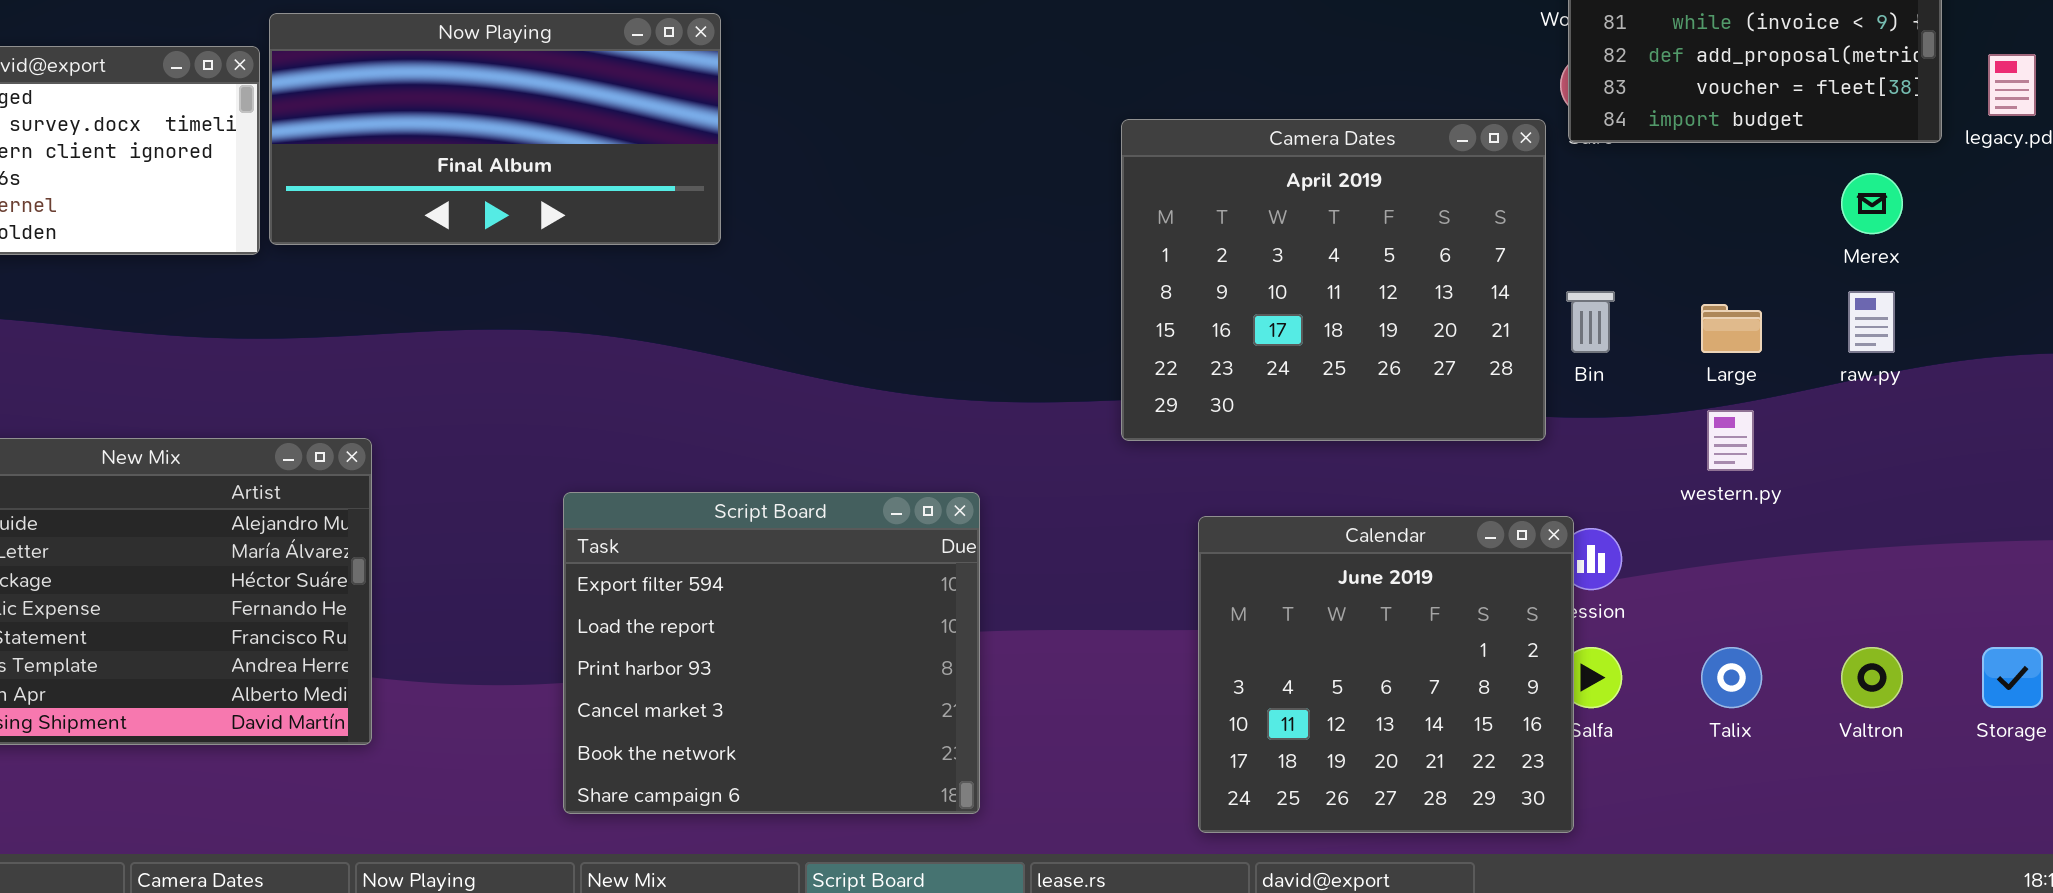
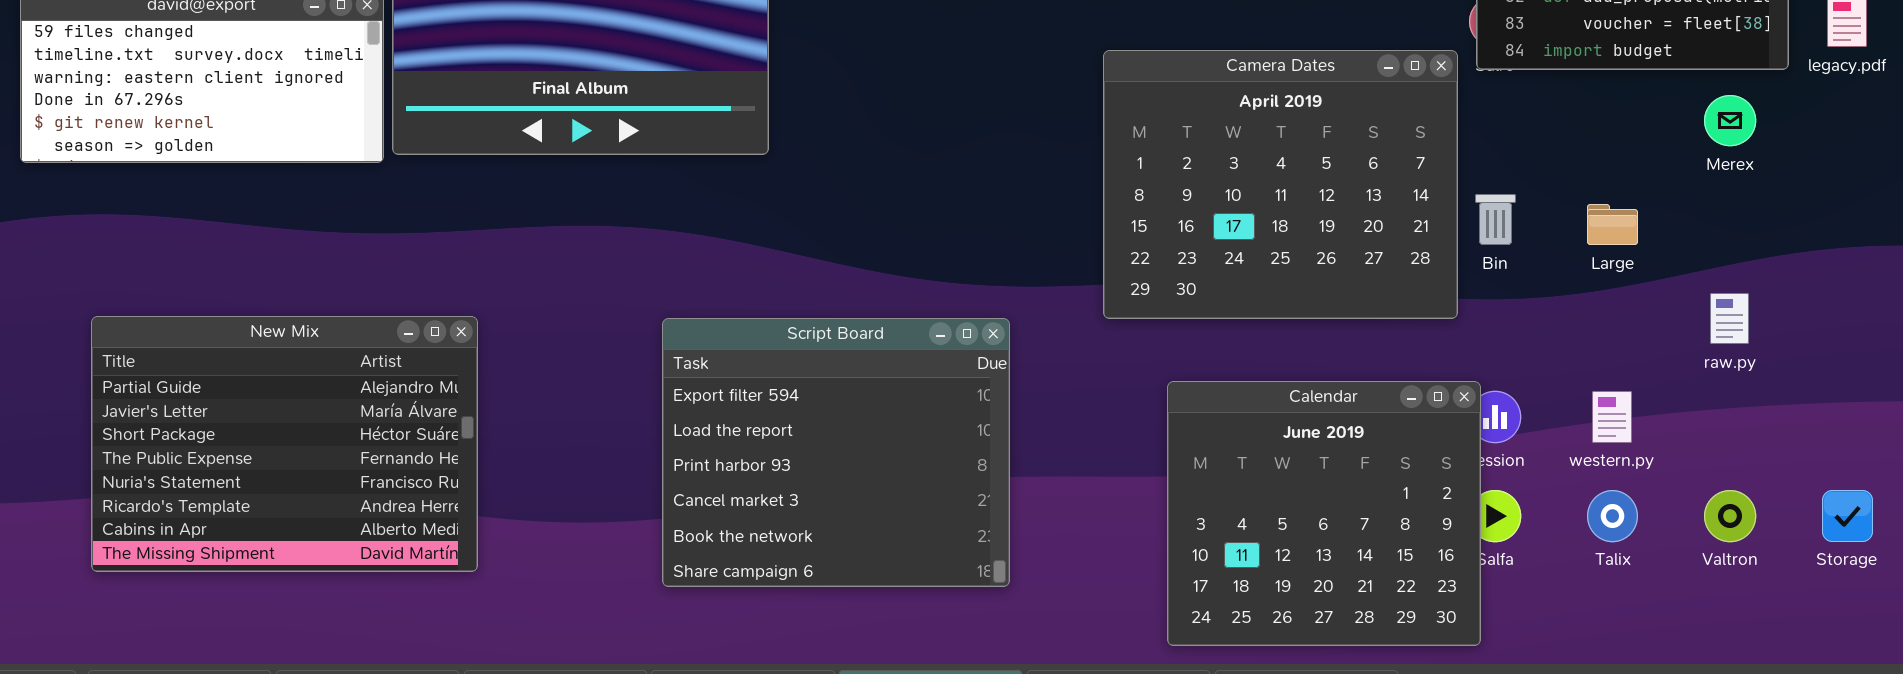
raw.py: [1848,291,1895,353] -> [1710,293,1749,344], moved
western.py: [1707,410,1754,471] -> [1592,391,1632,443], moved
Script Board: [563,492,980,814] -> [662,318,1010,587], moved

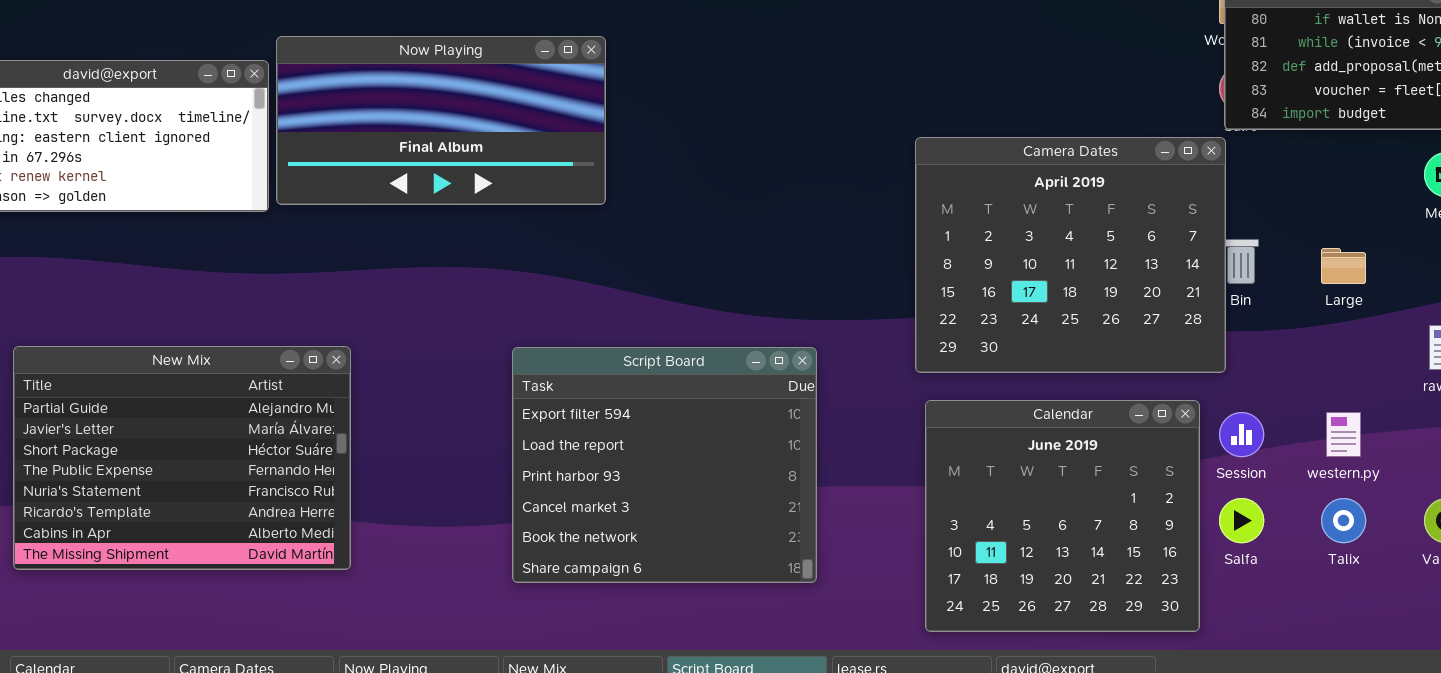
Camera Dates: [1103,50,1458,319] -> [915,137,1226,373], moved
Calendar: [1167,381,1481,646] -> [925,400,1200,632], moved

